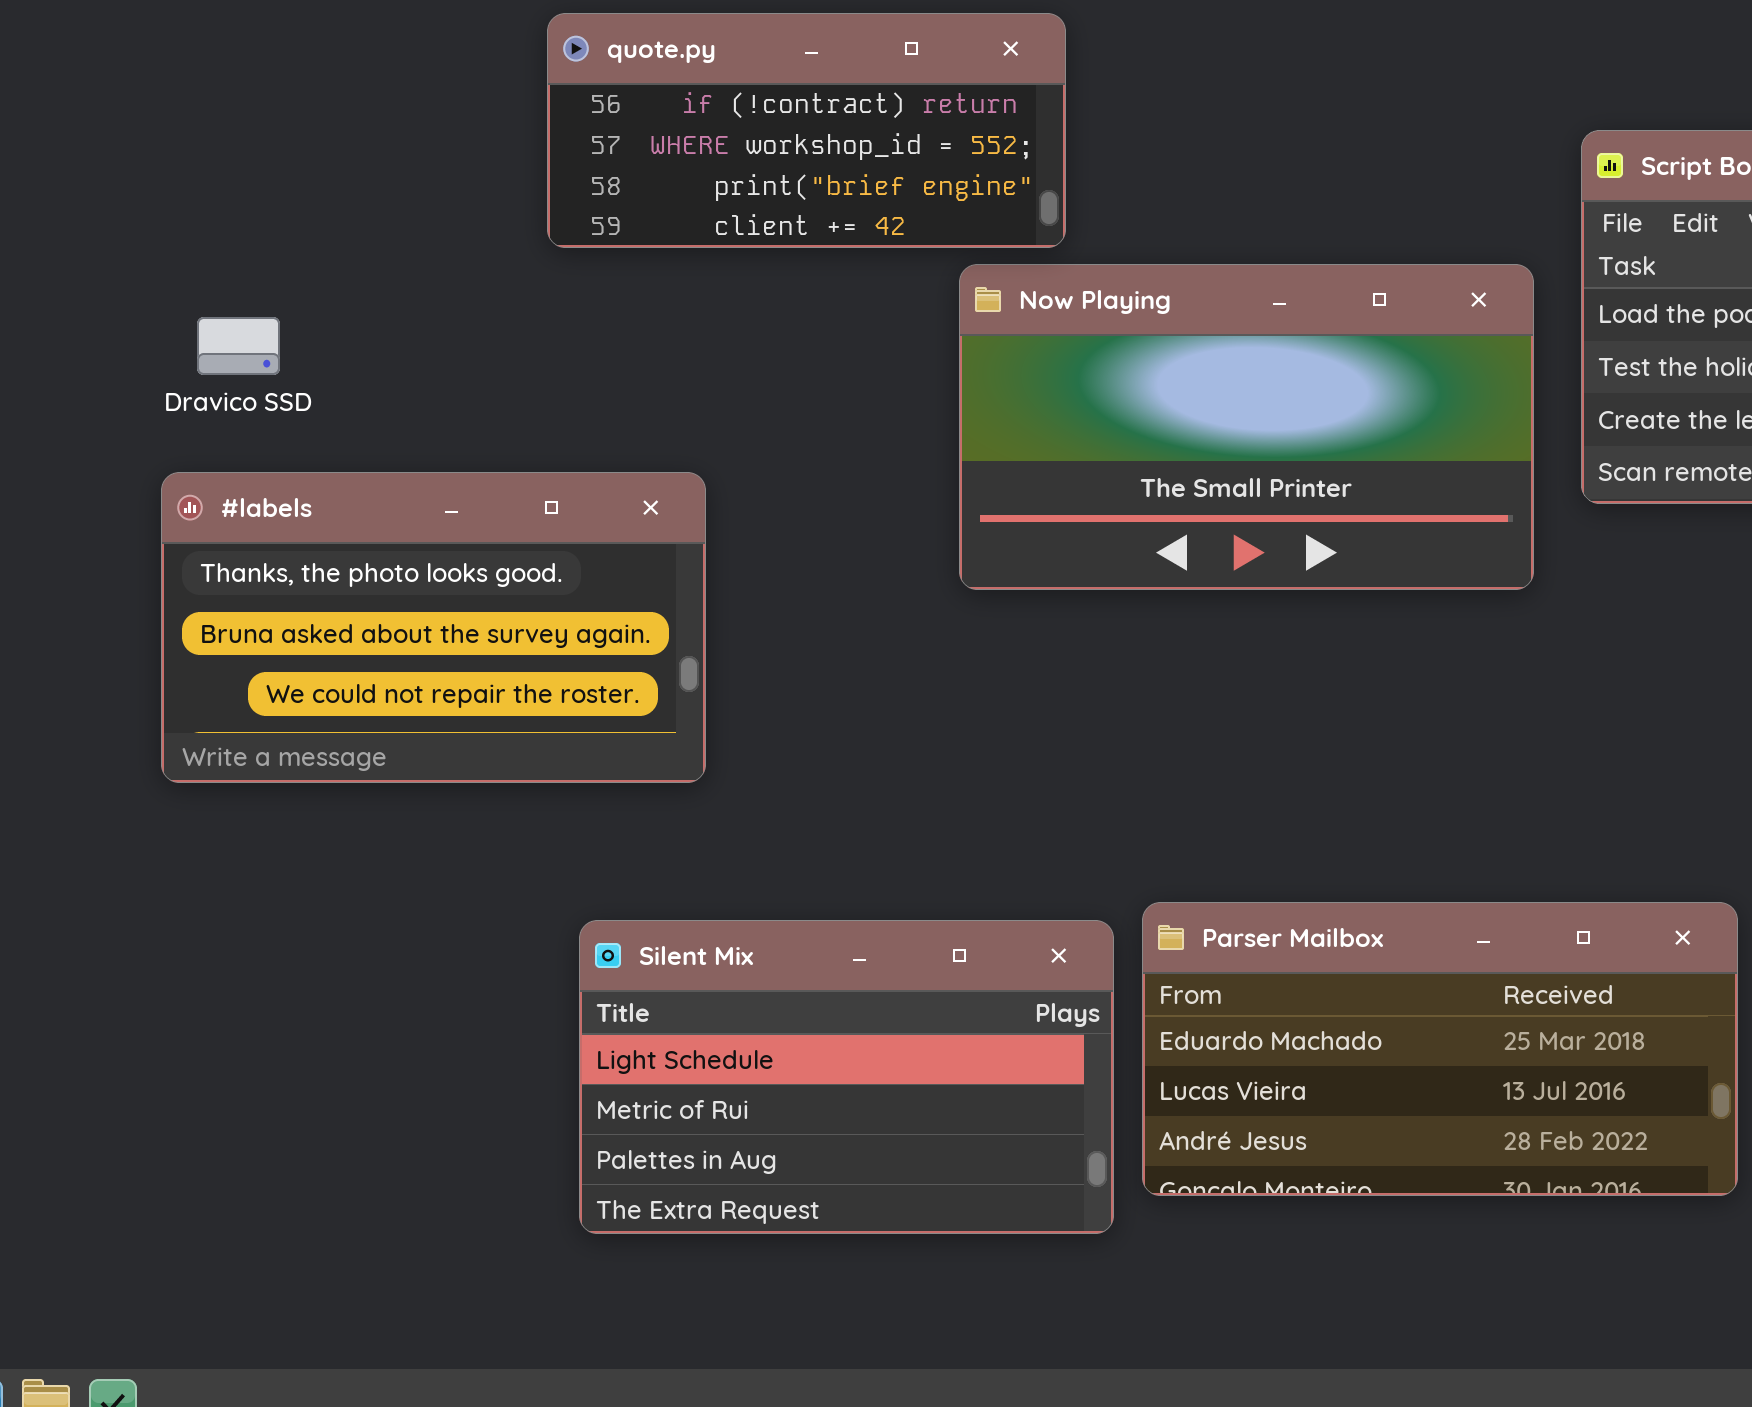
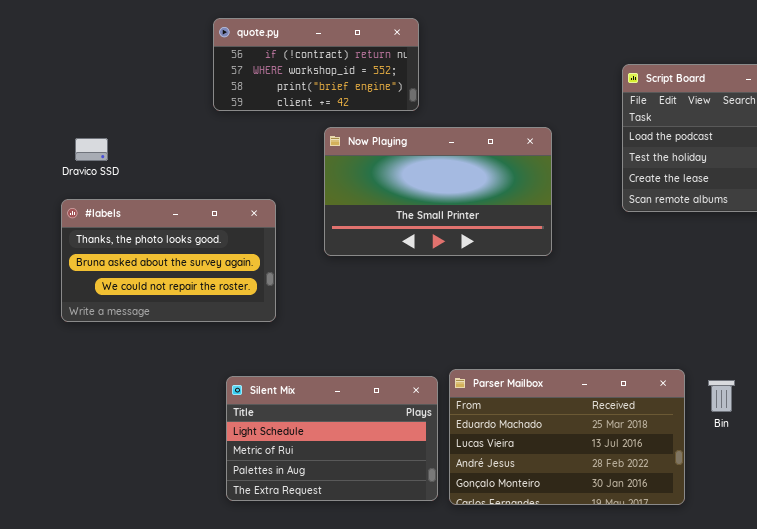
Now Playing: [959,264,1534,590] -> [324,127,552,256], moved
Parser Mailbox: [1142,902,1738,1196] -> [449,369,685,505], resized

